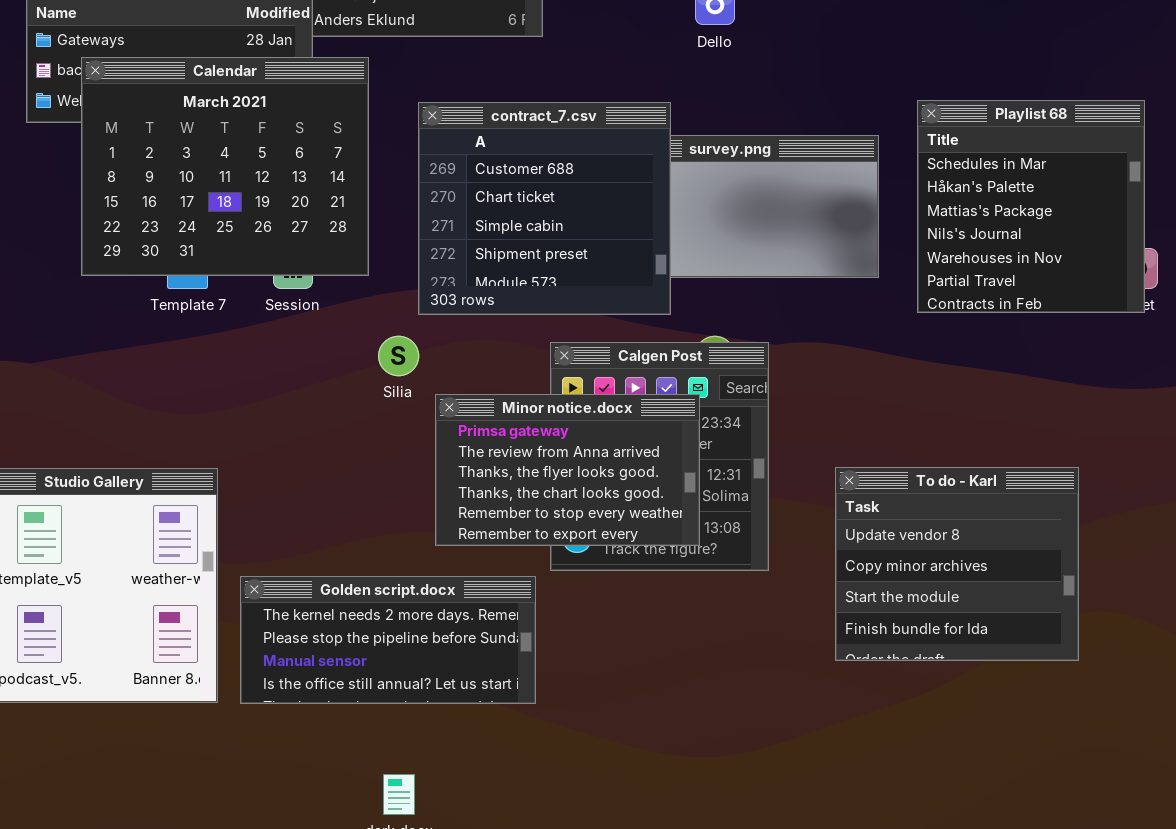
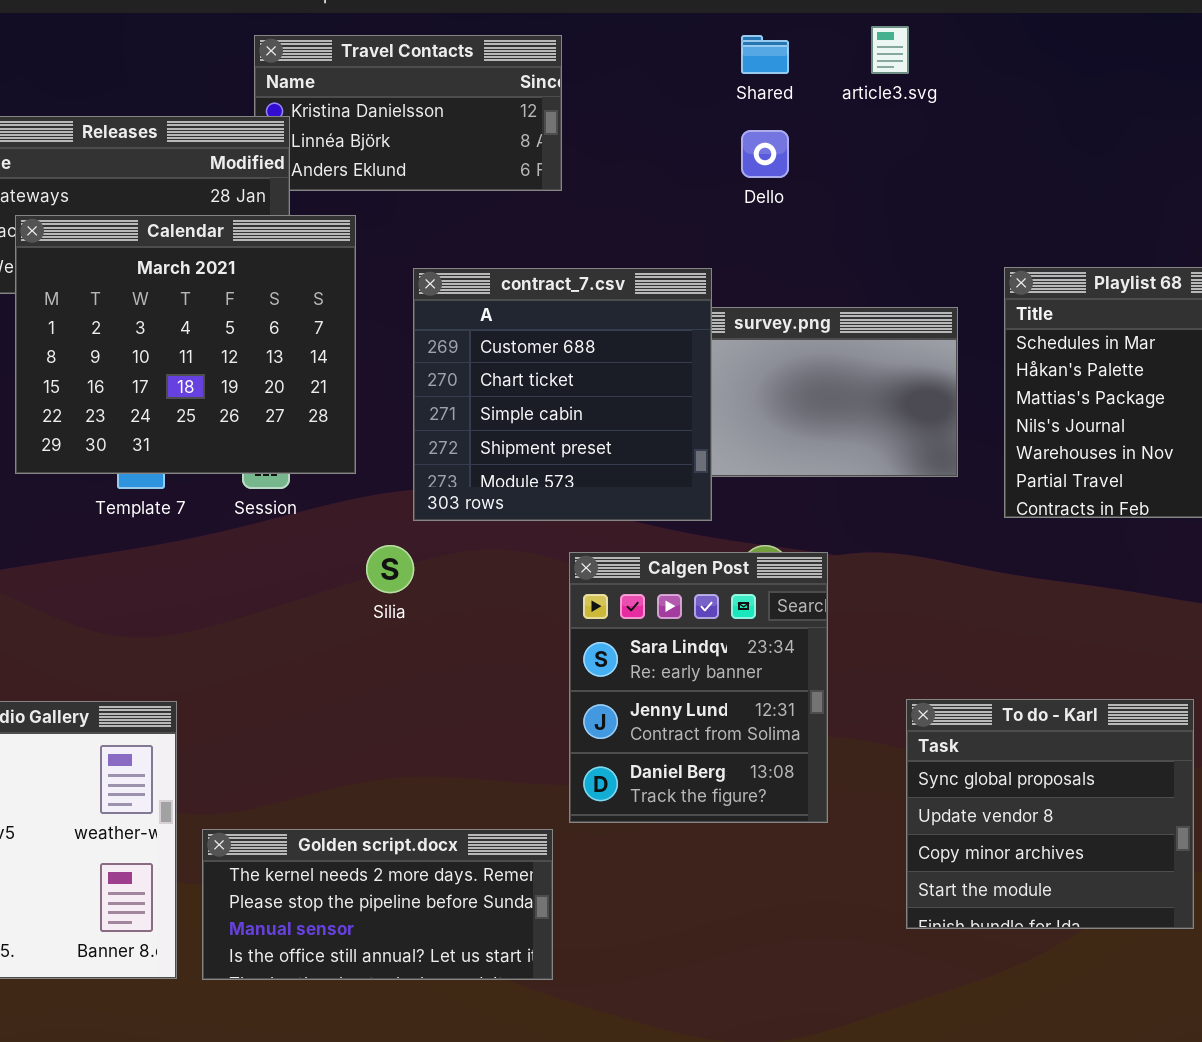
Minor notice.docx: [435,394,700,546] -> none, closed
To do - Karl: [835,467,1079,661] -> [906,699,1194,929], scrolled up 1 row

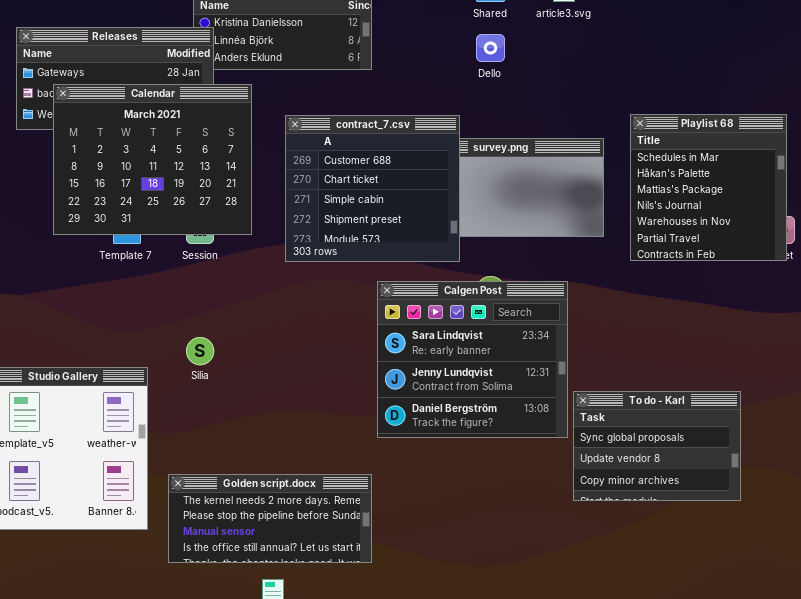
Silia: [366,545,414,593] -> [186,337,214,365], moved
Calgen Post: [569,552,828,823] -> [377,281,568,438], resized
To do - Karl: [906,699,1194,929] -> [573,391,741,501], resized
Golden script.docx: [202,829,553,980] -> [168,474,372,563], moved

